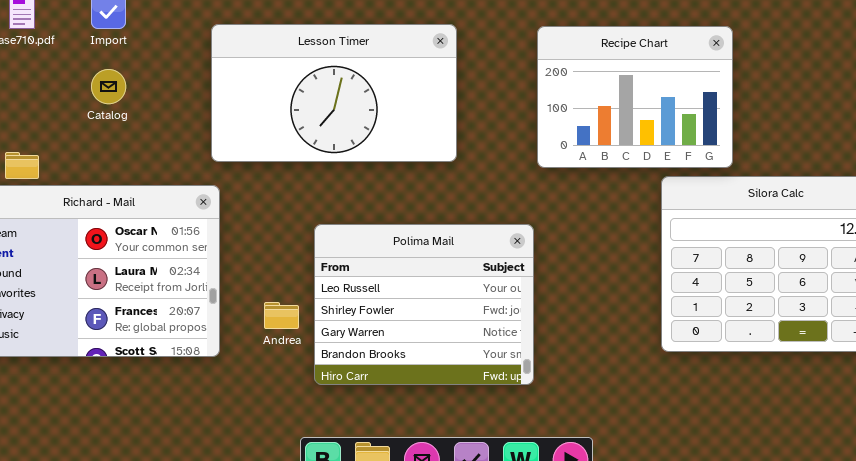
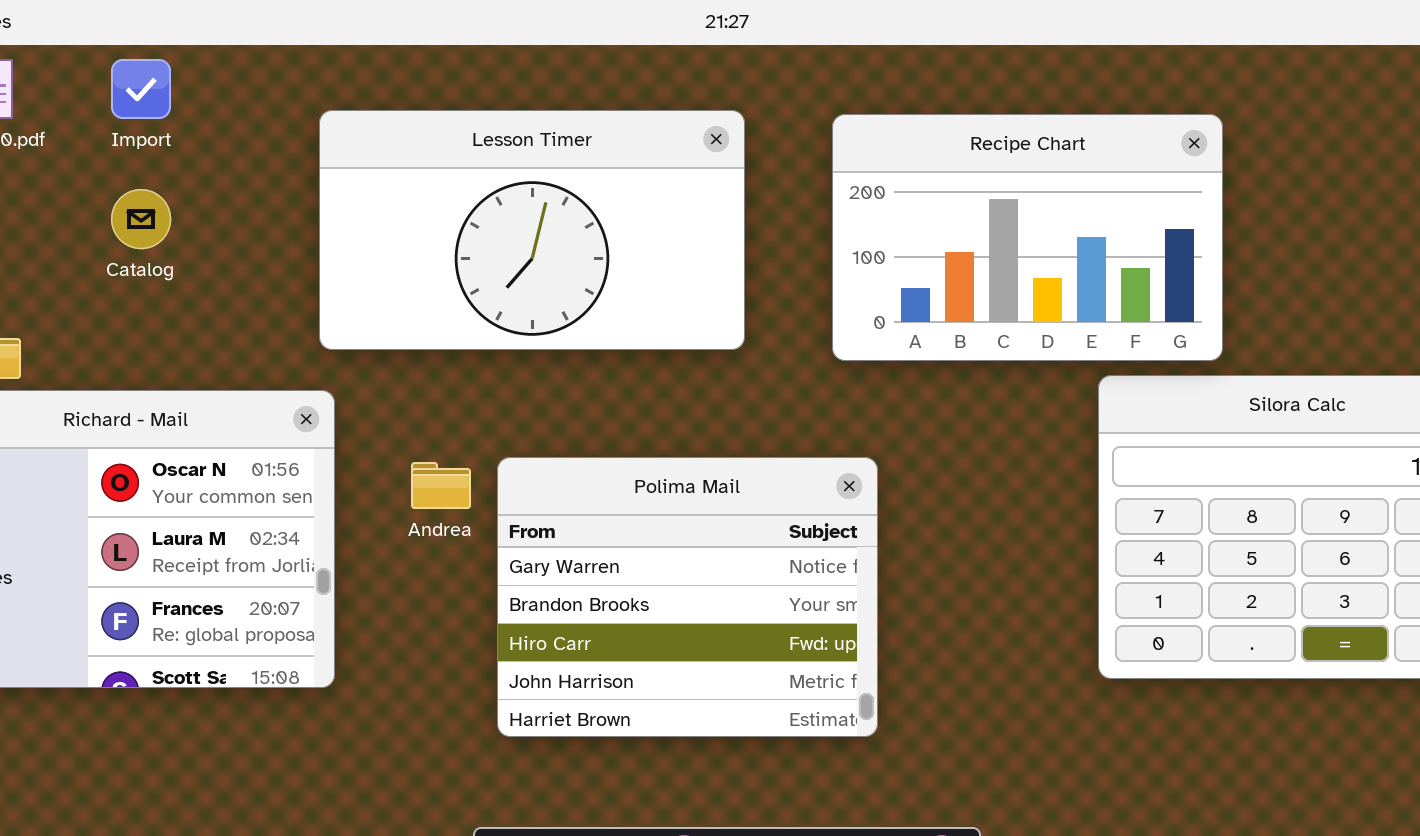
Recipe Chart: [537,26,733,168] -> [832,114,1223,361], resized
Polima Mail: [314,224,534,385] -> [497,457,878,737], scrolled down 2 rows
Andrea: [264,302,299,329] -> [411,462,471,509], moved

